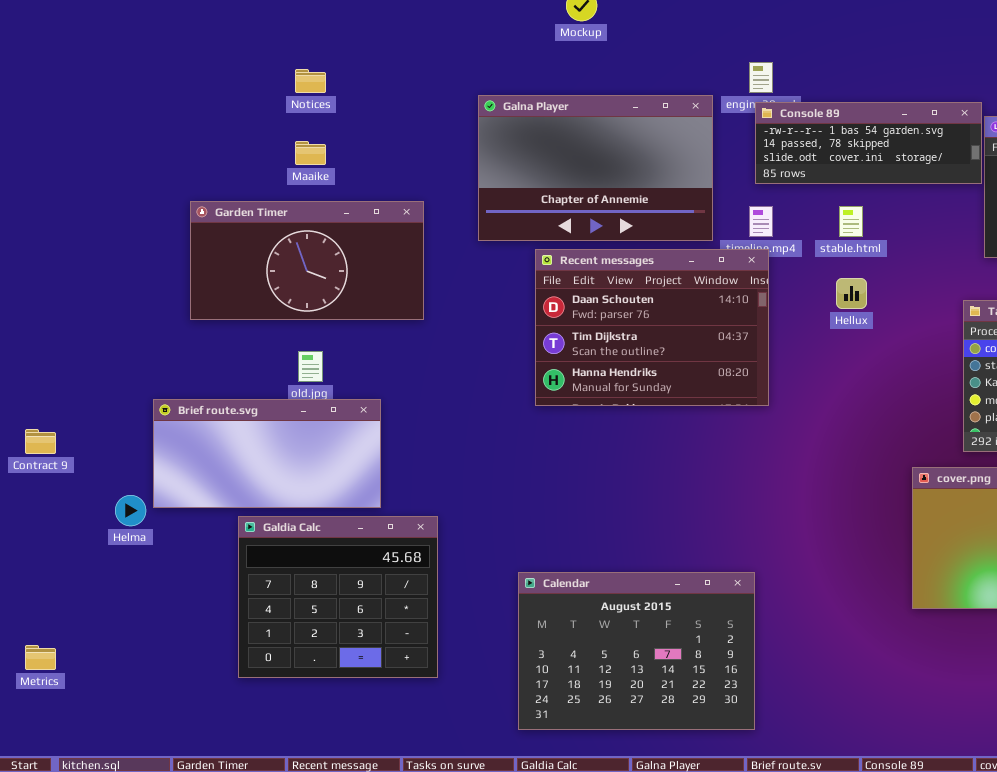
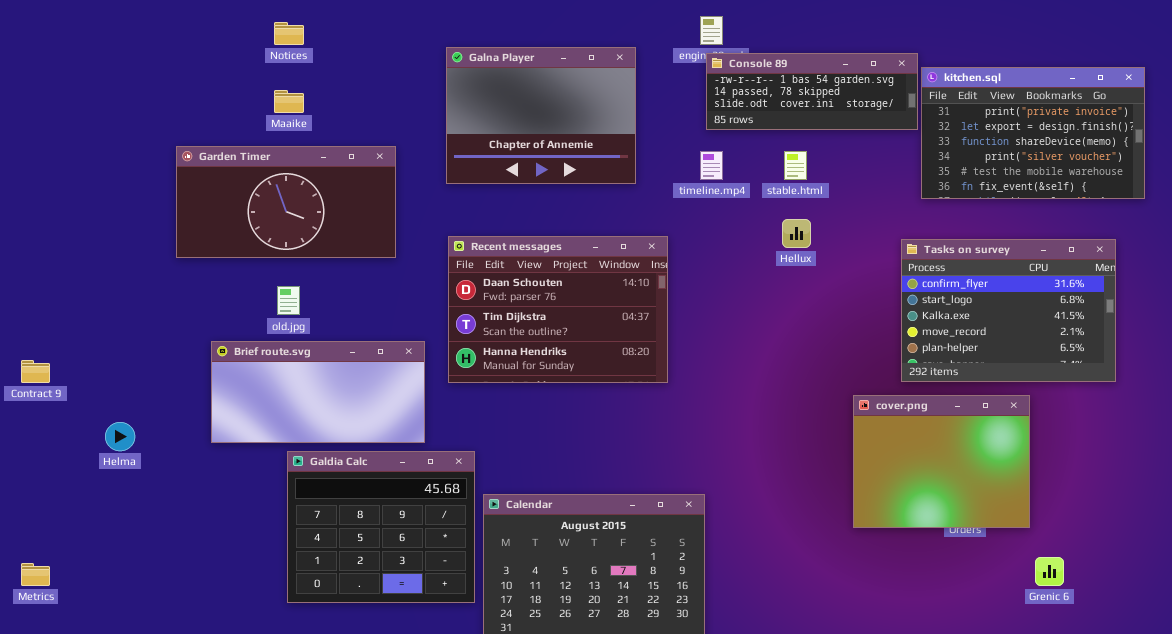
Galna Player: [478,95,713,241] -> [446,47,636,184], resized
Recent messages: [535,249,769,406] -> [448,236,668,383], moved
Brief route.svg: [153,399,381,508] -> [211,341,425,443], moved
Galdia Calc: [238,516,438,678] -> [287,451,475,603], moved

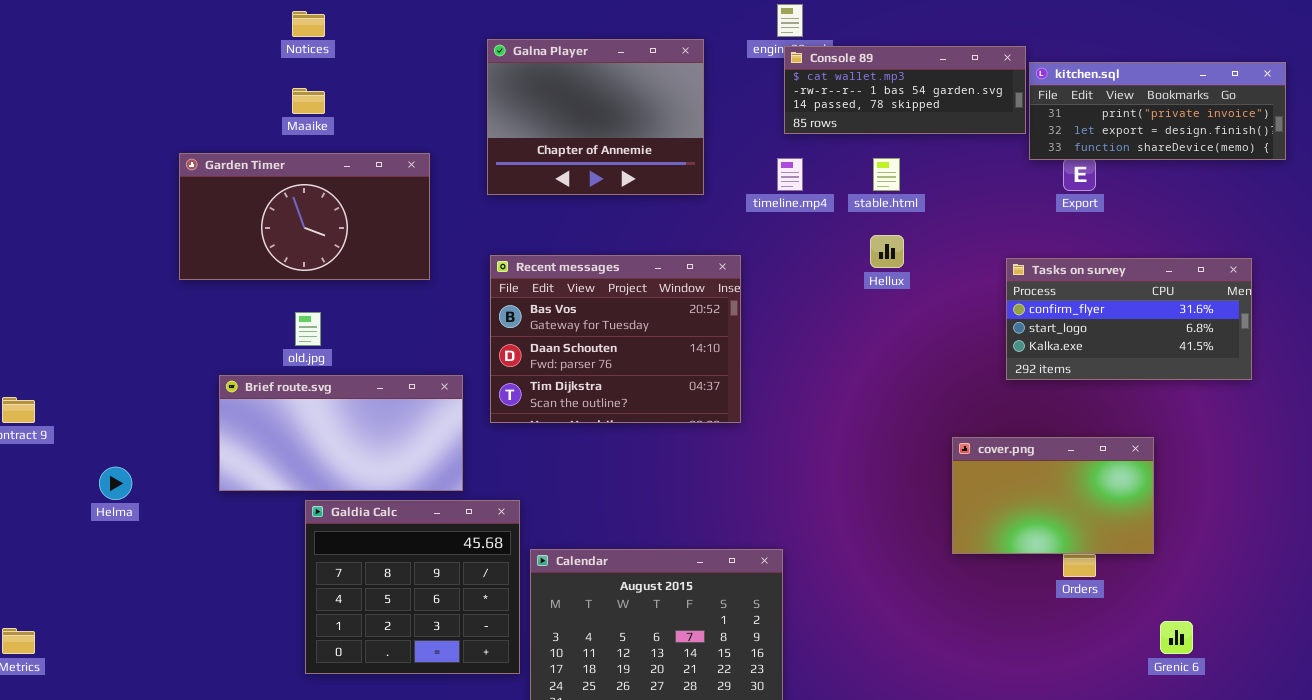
Console 89: [706,53,918,130] -> [784,46,1026,134], scrolled up 1 row
kitchen.sql: [921,67,1145,199] -> [1029,62,1286,160], resized
Recent messages: [448,236,668,383] -> [490,255,741,423], scrolled up 1 row
Tasks on survey: [901,239,1116,382] -> [1006,258,1252,380], resized
cover.png: [853,395,1030,528] -> [952,437,1154,554], resized

